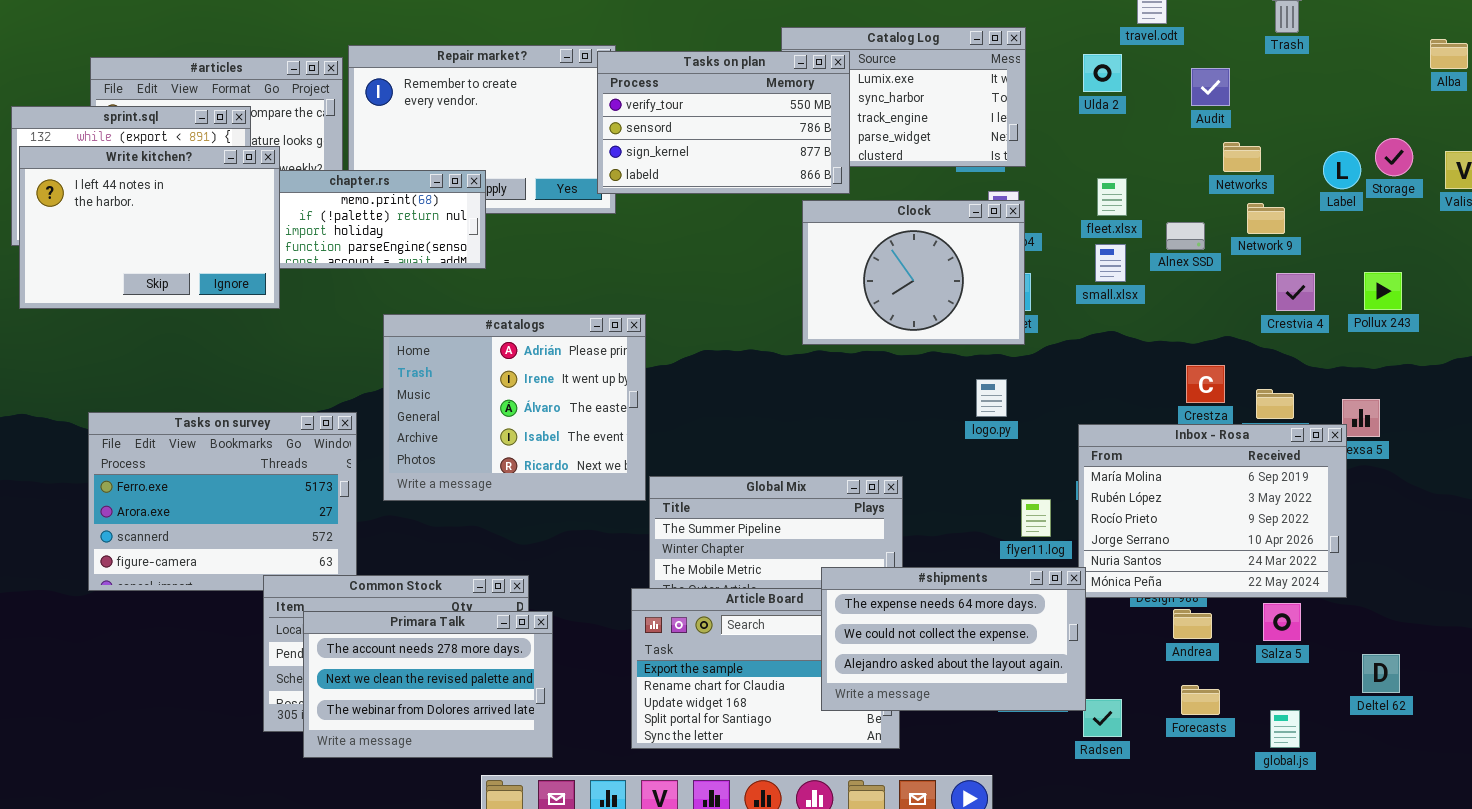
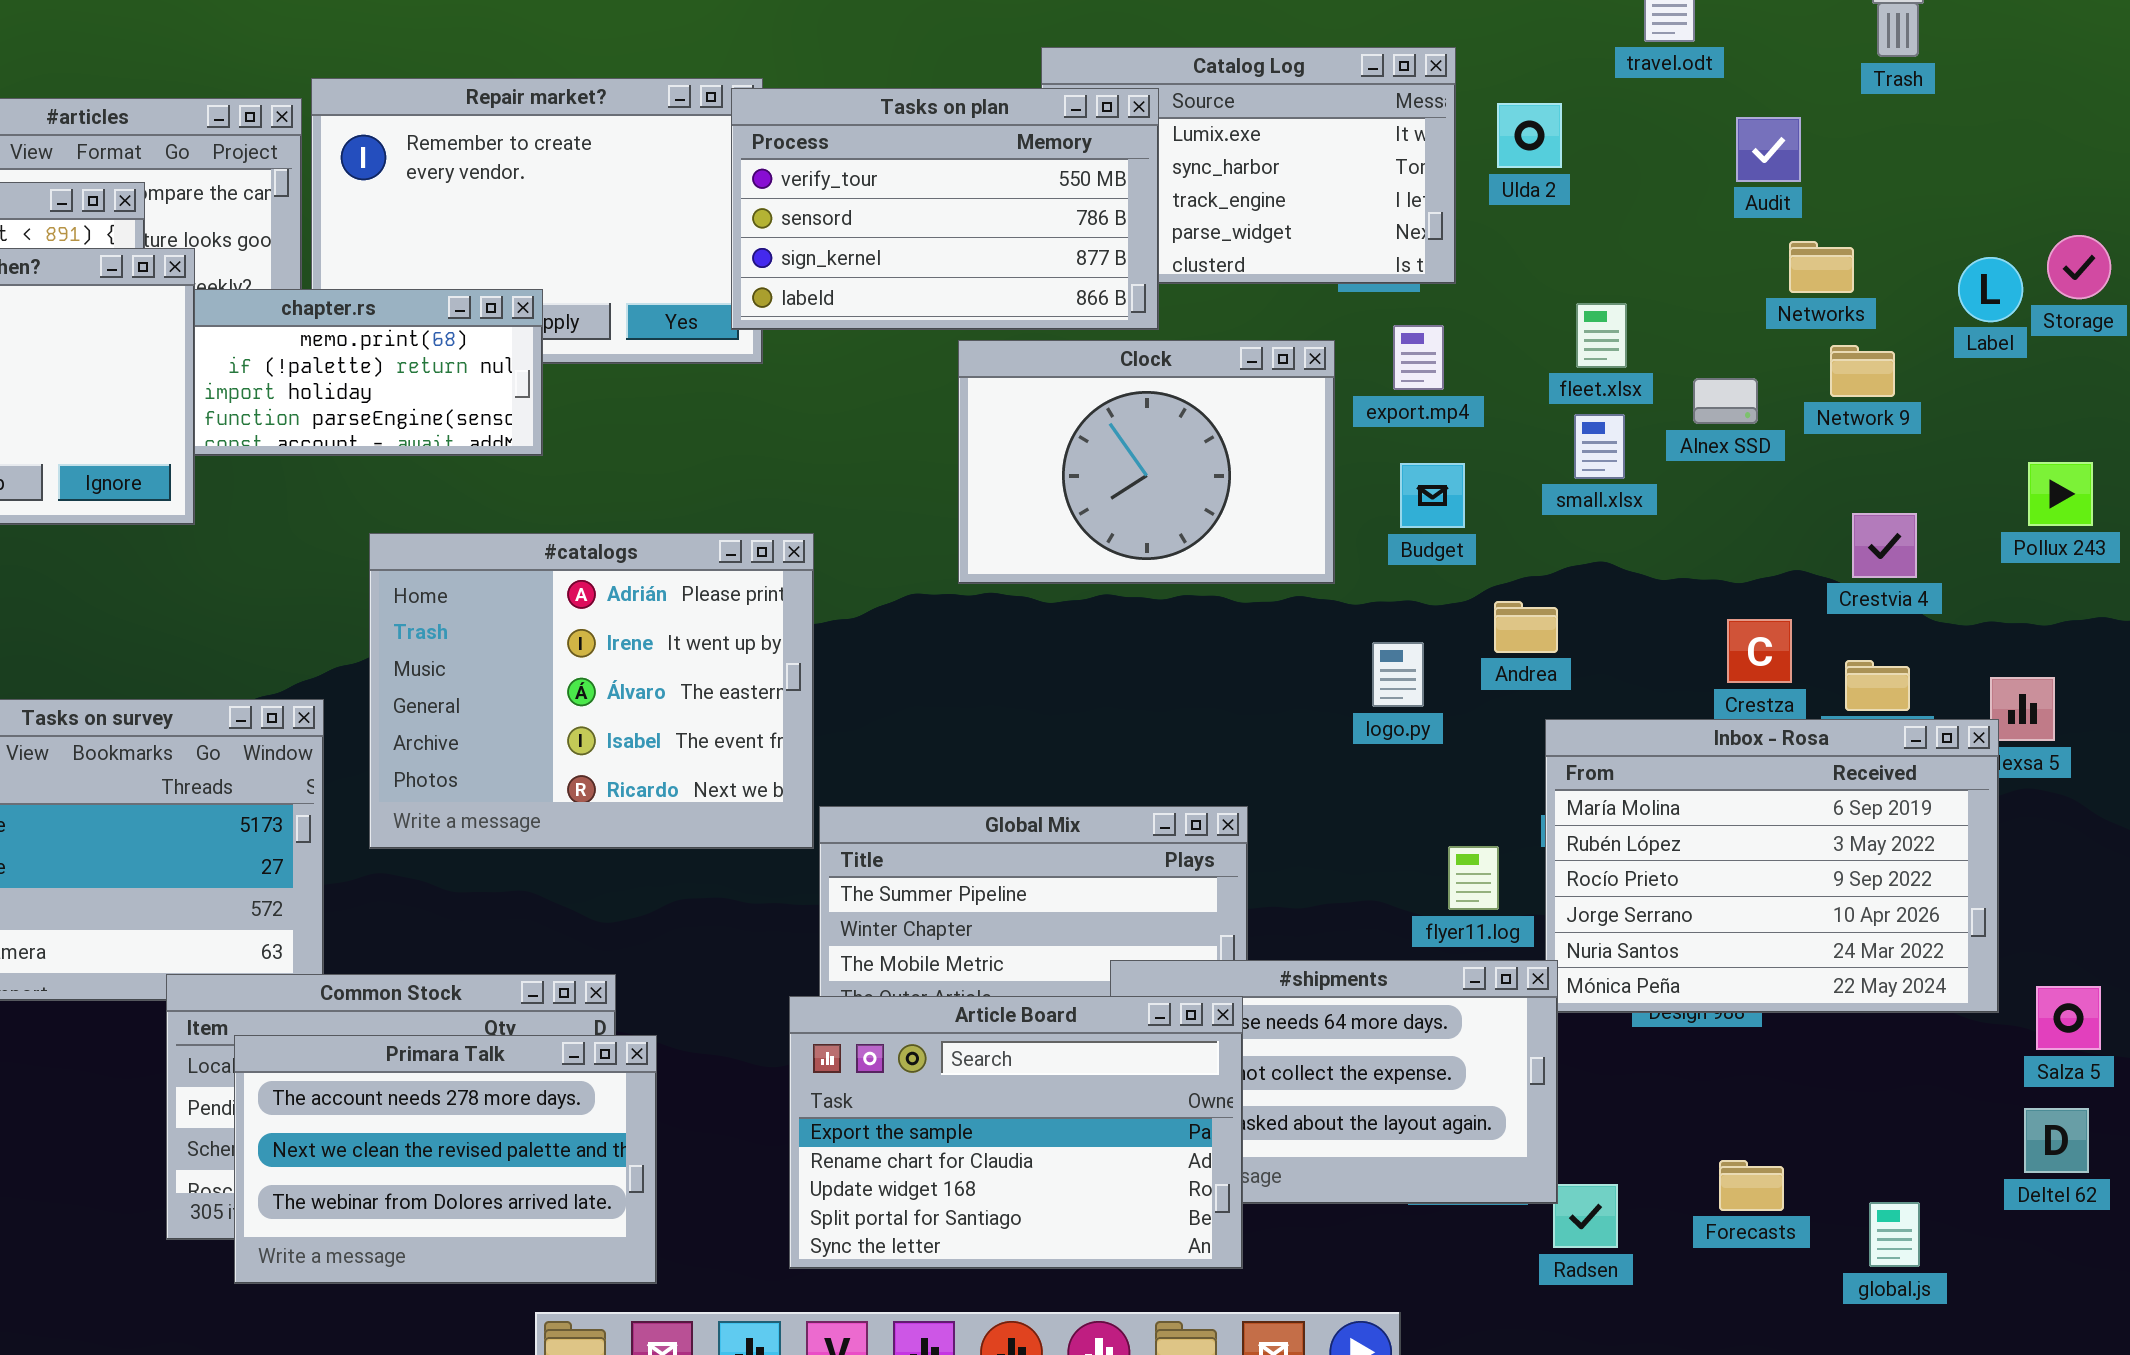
Ulda 2: [1083,54,1122,92] -> [1497,103,1562,168], moved
Clock: [802,200,1025,345] -> [958,340,1335,584], moved
Crestvia 4: [1276,273,1315,311] -> [1852,513,1917,578], moved
Article Board: [631,588,900,749] -> [789,996,1243,1269], raised
Salza 5: [1263,603,1301,641] -> [2036,986,2101,1050], moved
Andrea: [1173,609,1212,639] -> [1494,601,1558,653], moved

